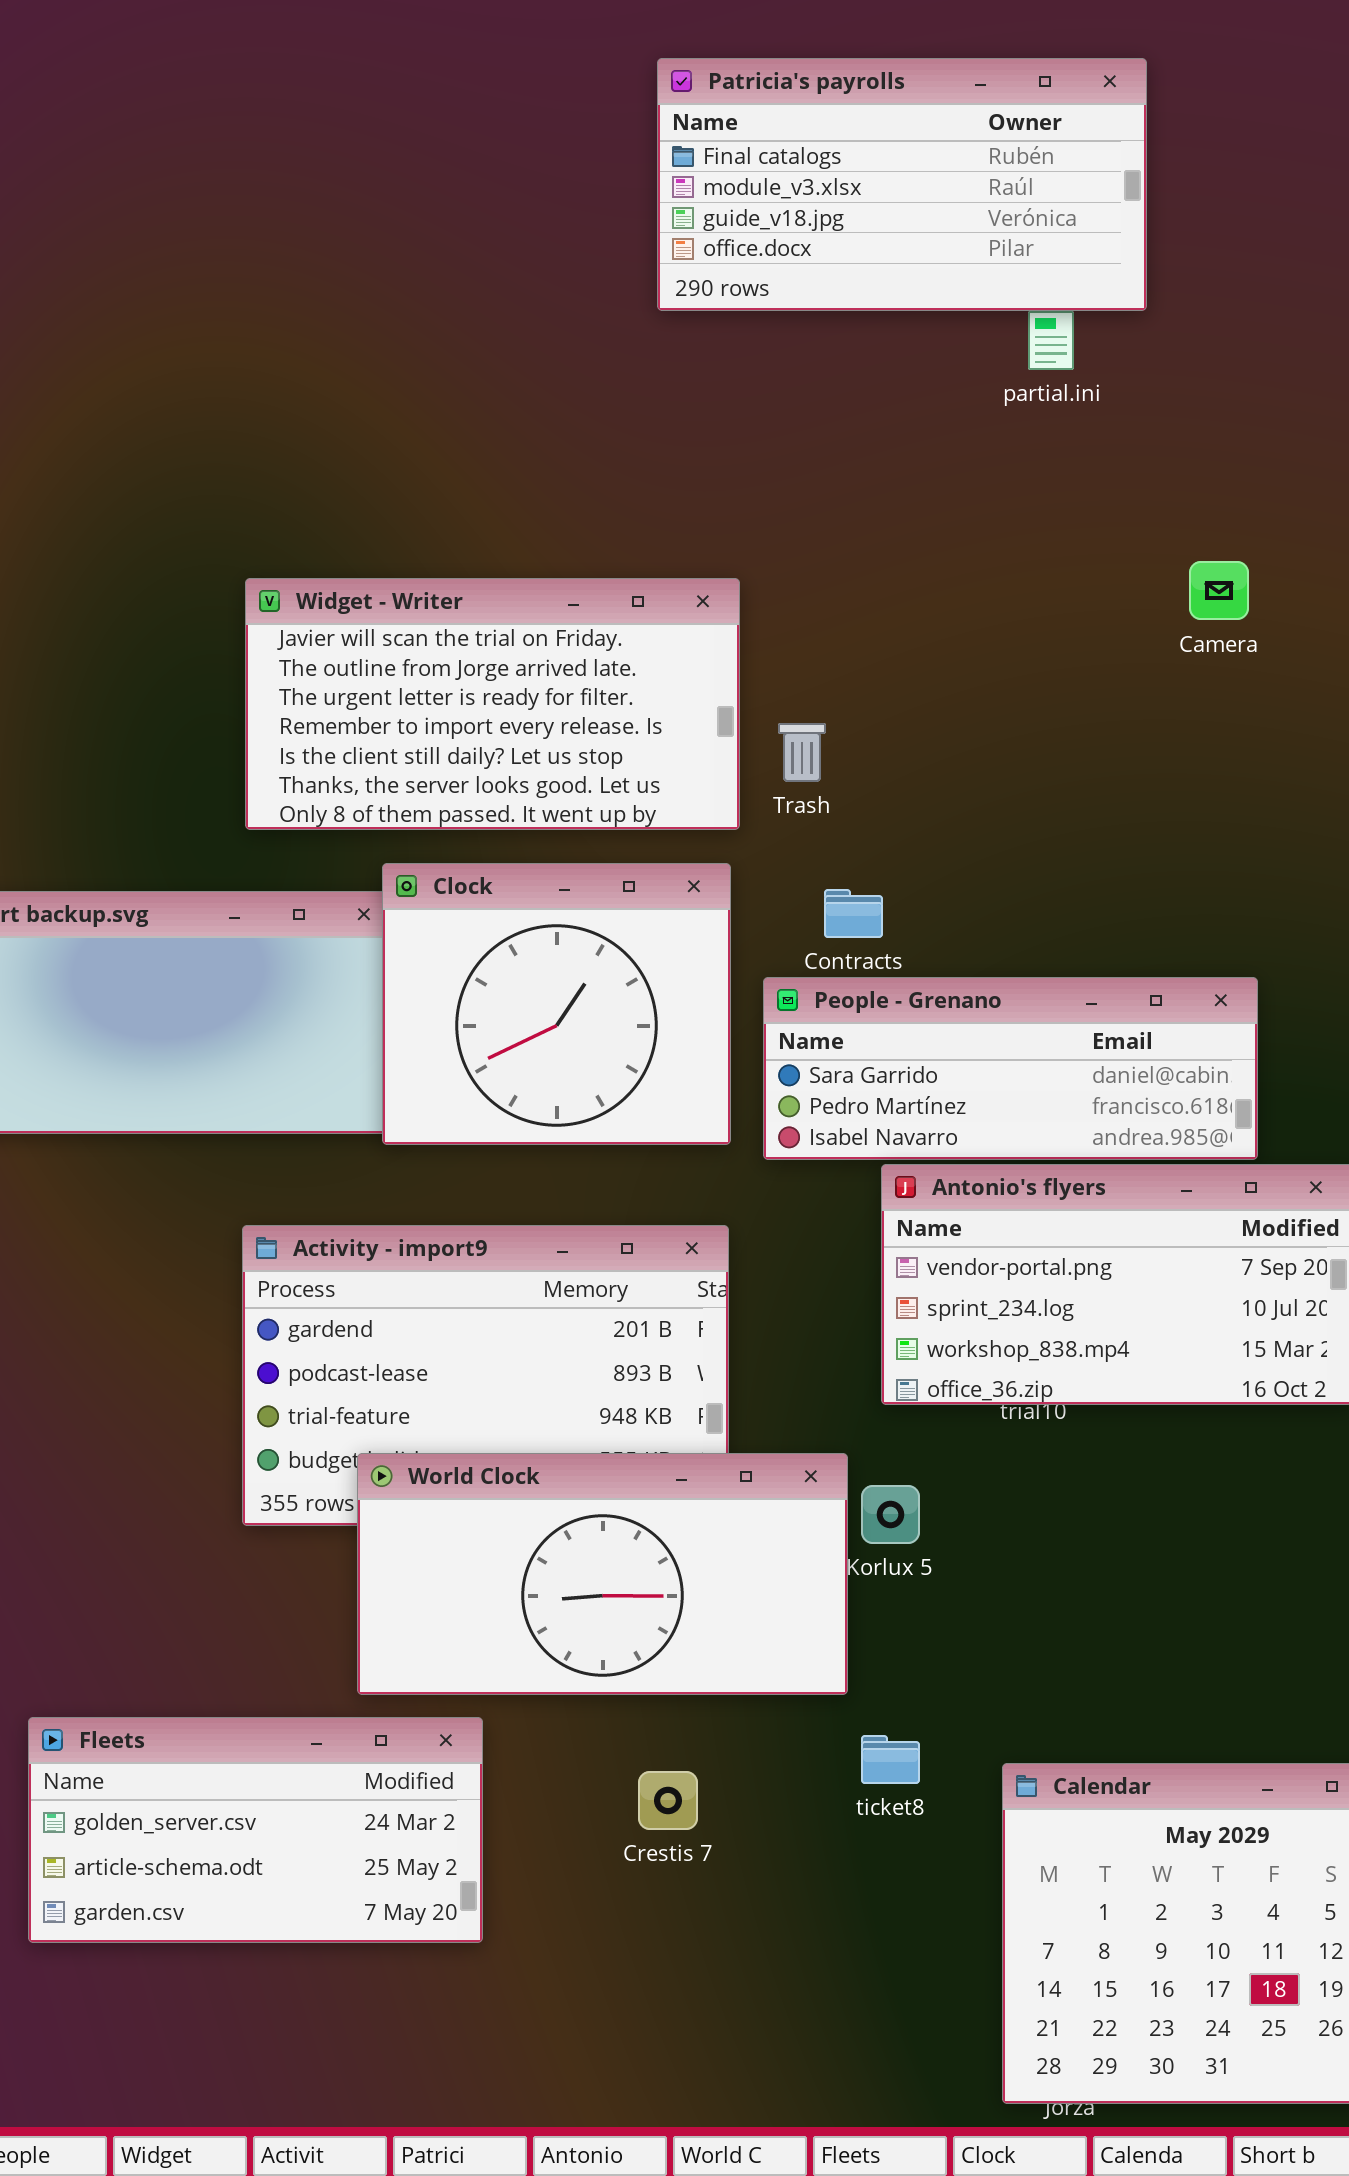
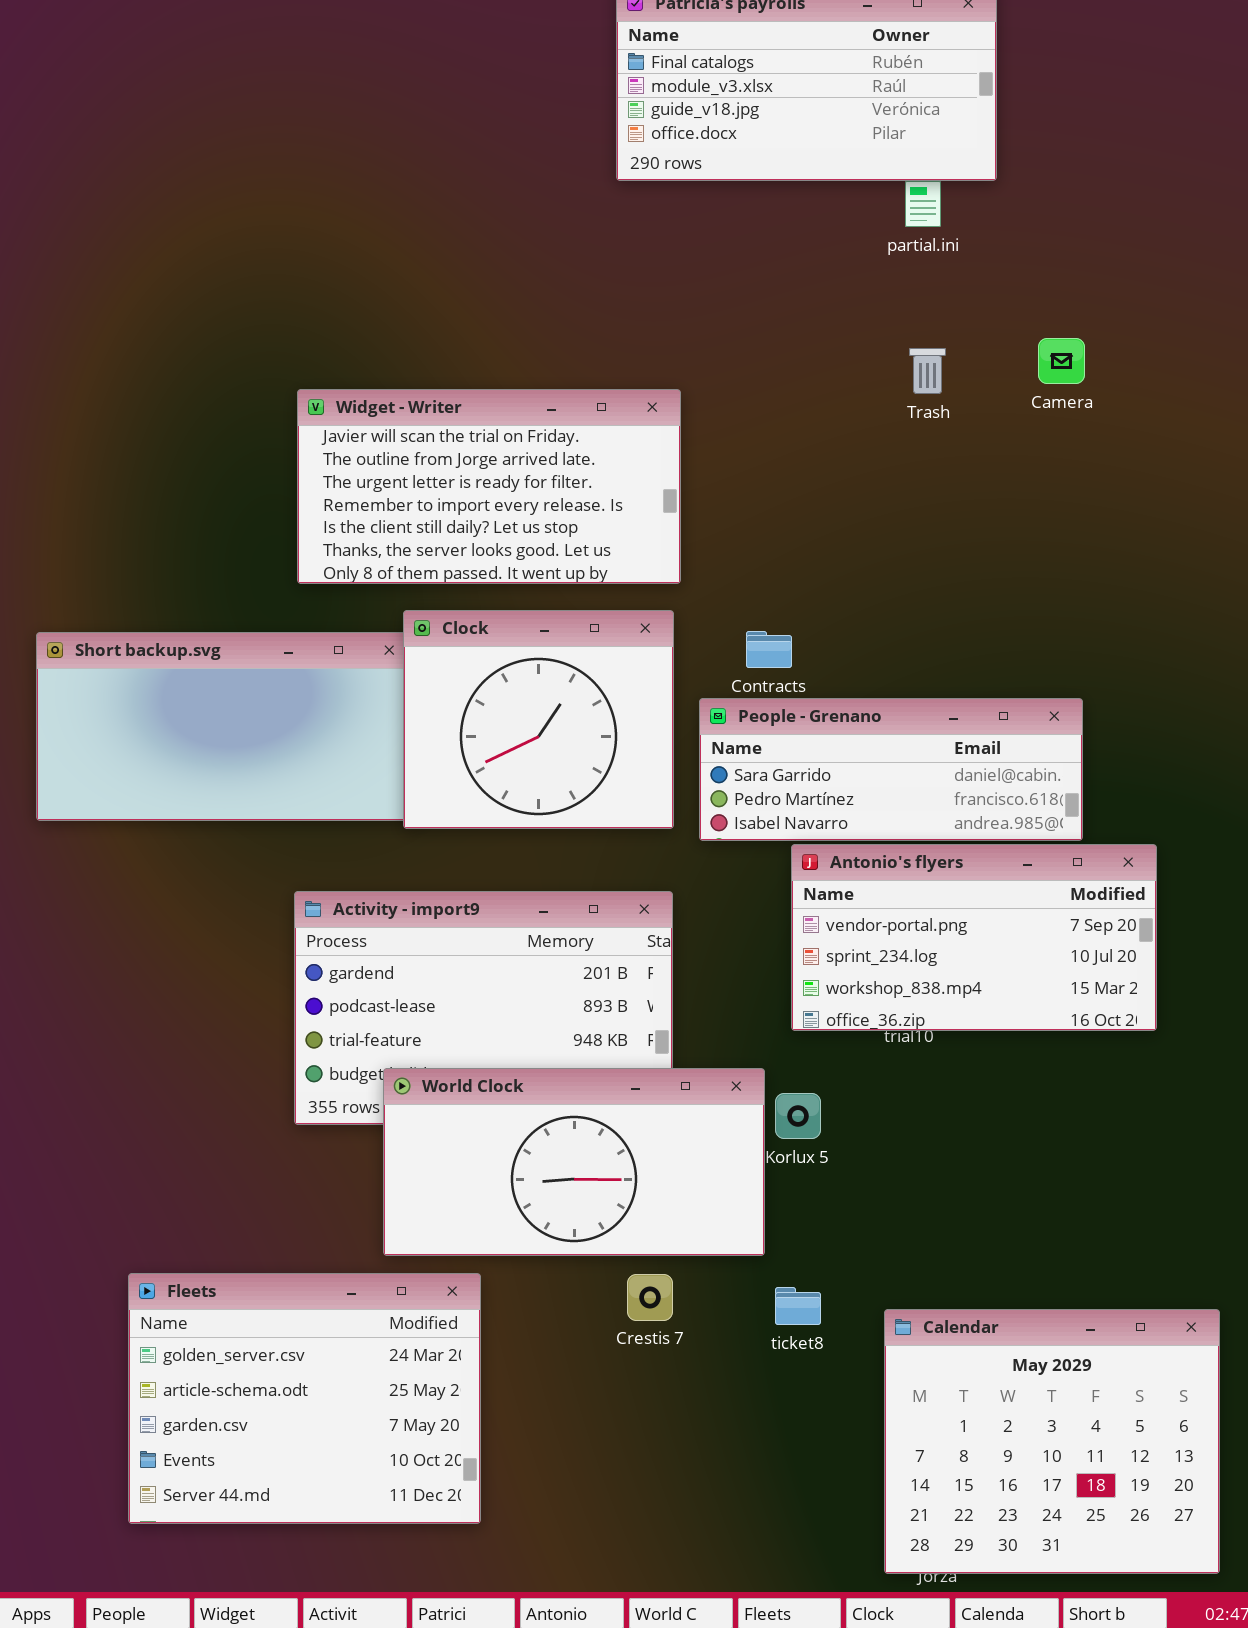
Camera: [1189,561,1249,620] -> [1038,338,1085,384], moved
Trash: [778,723,826,782] -> [909,348,946,394], moved
Fleets: [28,1717,483,1943] -> [128,1273,481,1524], resized
Crestis 7: [638,1771,698,1830] -> [627,1274,673,1321], moved

